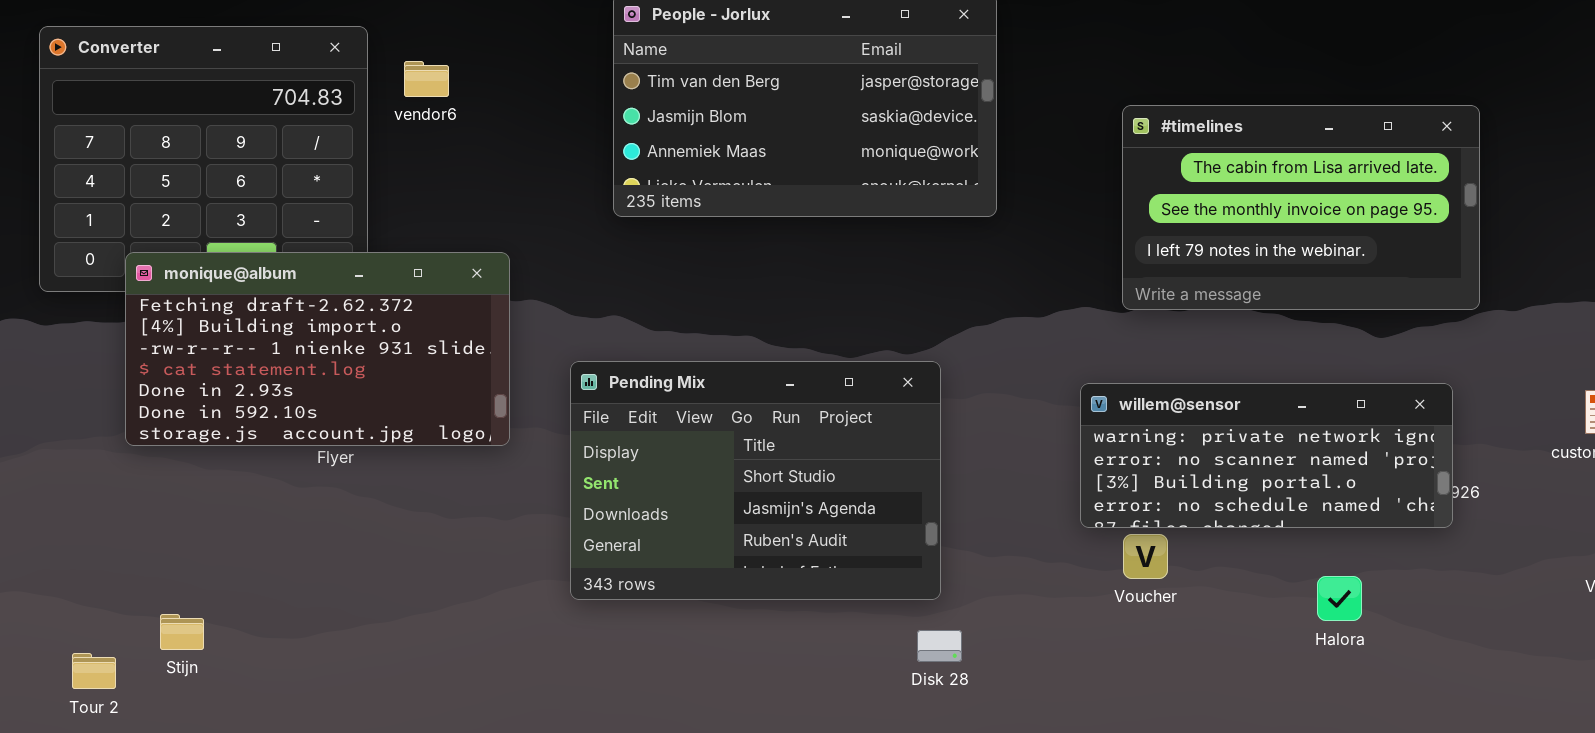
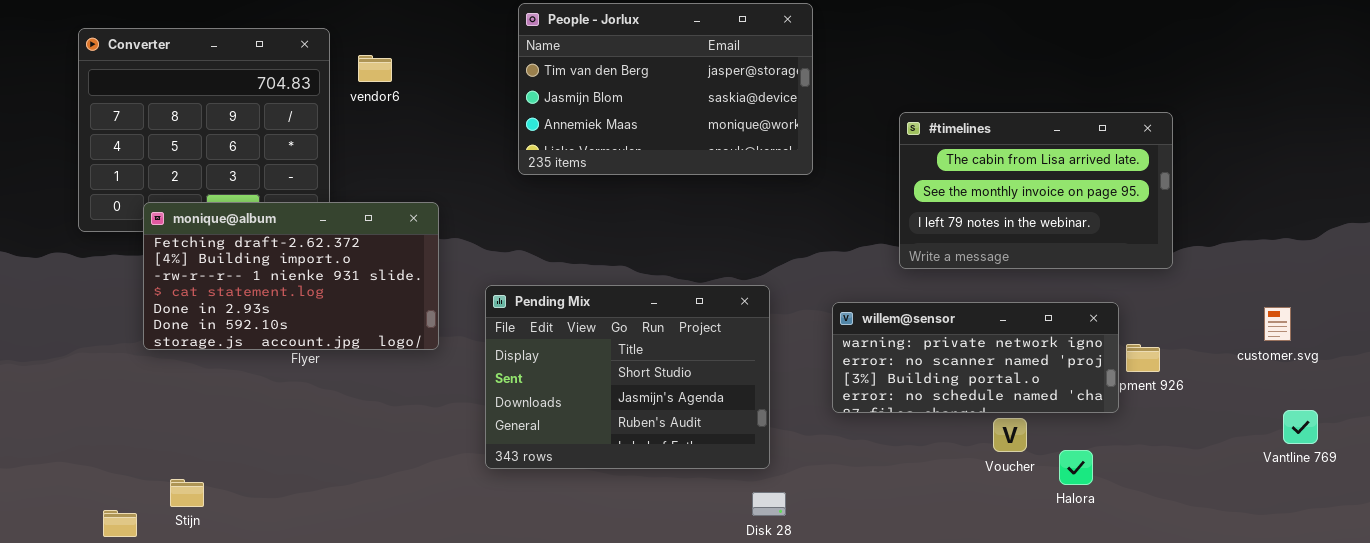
#timelines: [1122,105,1480,310] -> [899,112,1173,269], moved
willem@sensor: [1080,383,1453,528] -> [832,302,1119,413], moved
Voucher: [1123,534,1168,579] -> [993,418,1027,452], moved

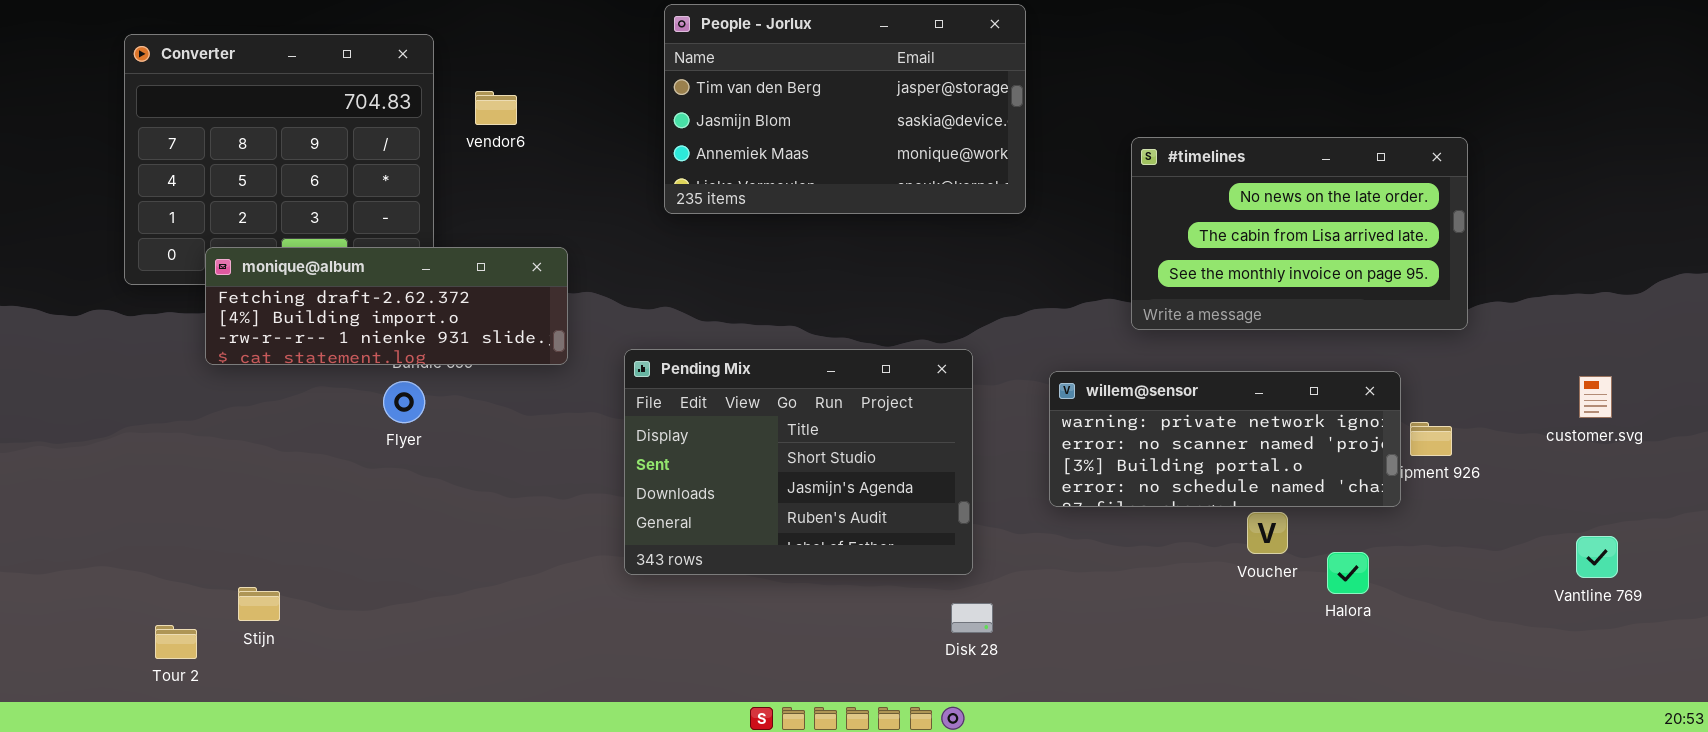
vendor6: [358,55,392,82] -> [475,91,517,125], moved
#timelines: [899,112,1173,269] -> [1131,137,1468,330], scrolled up 1 row
monique@album: [143,202,439,350] -> [205,247,568,365], resized
Vantline 769: [1283,410,1318,444] -> [1576,536,1618,578], moved

